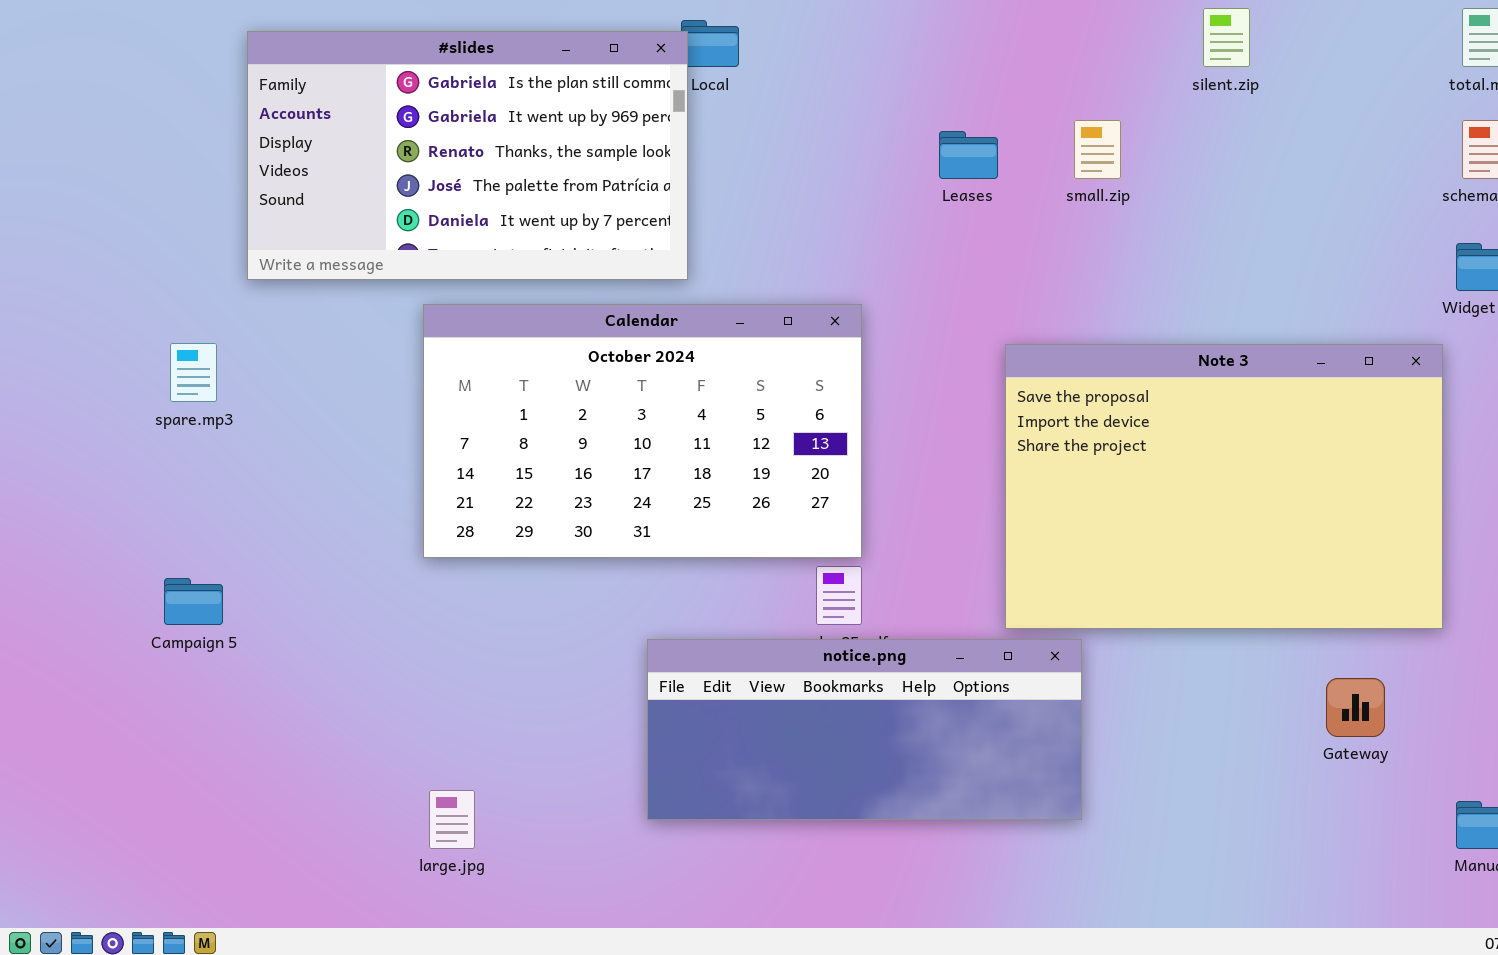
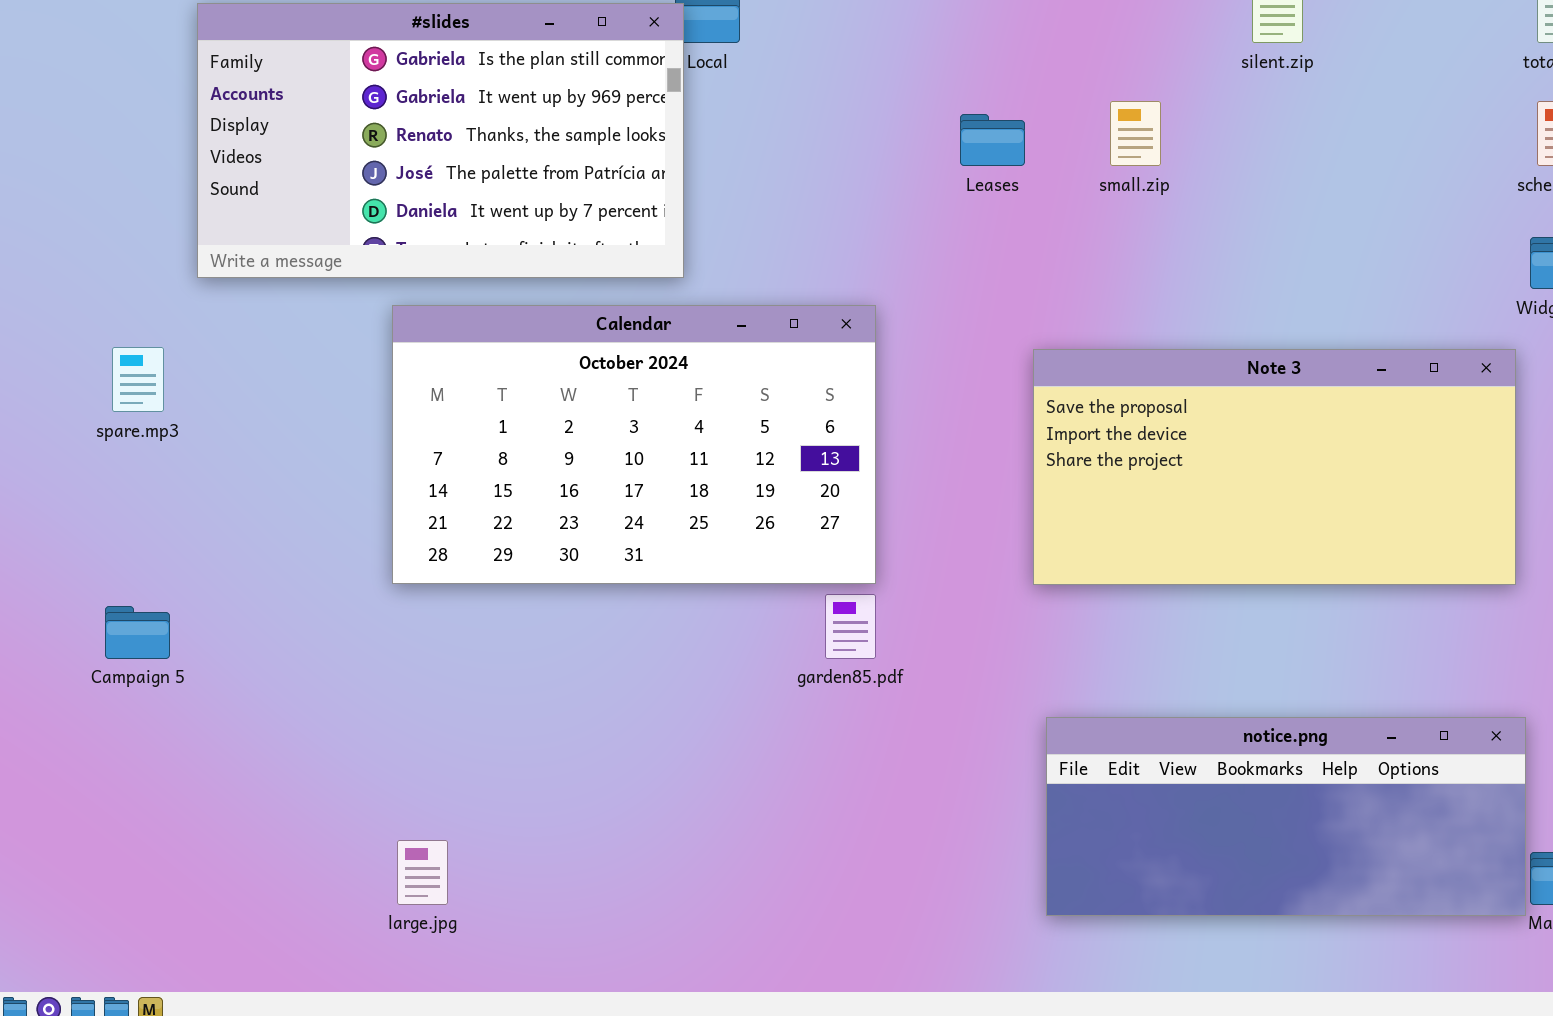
Note 3: [1005,344,1443,629] -> [1033,349,1516,585], resized
notice.png: [647,639,1082,820] -> [1046,717,1526,916], moved

